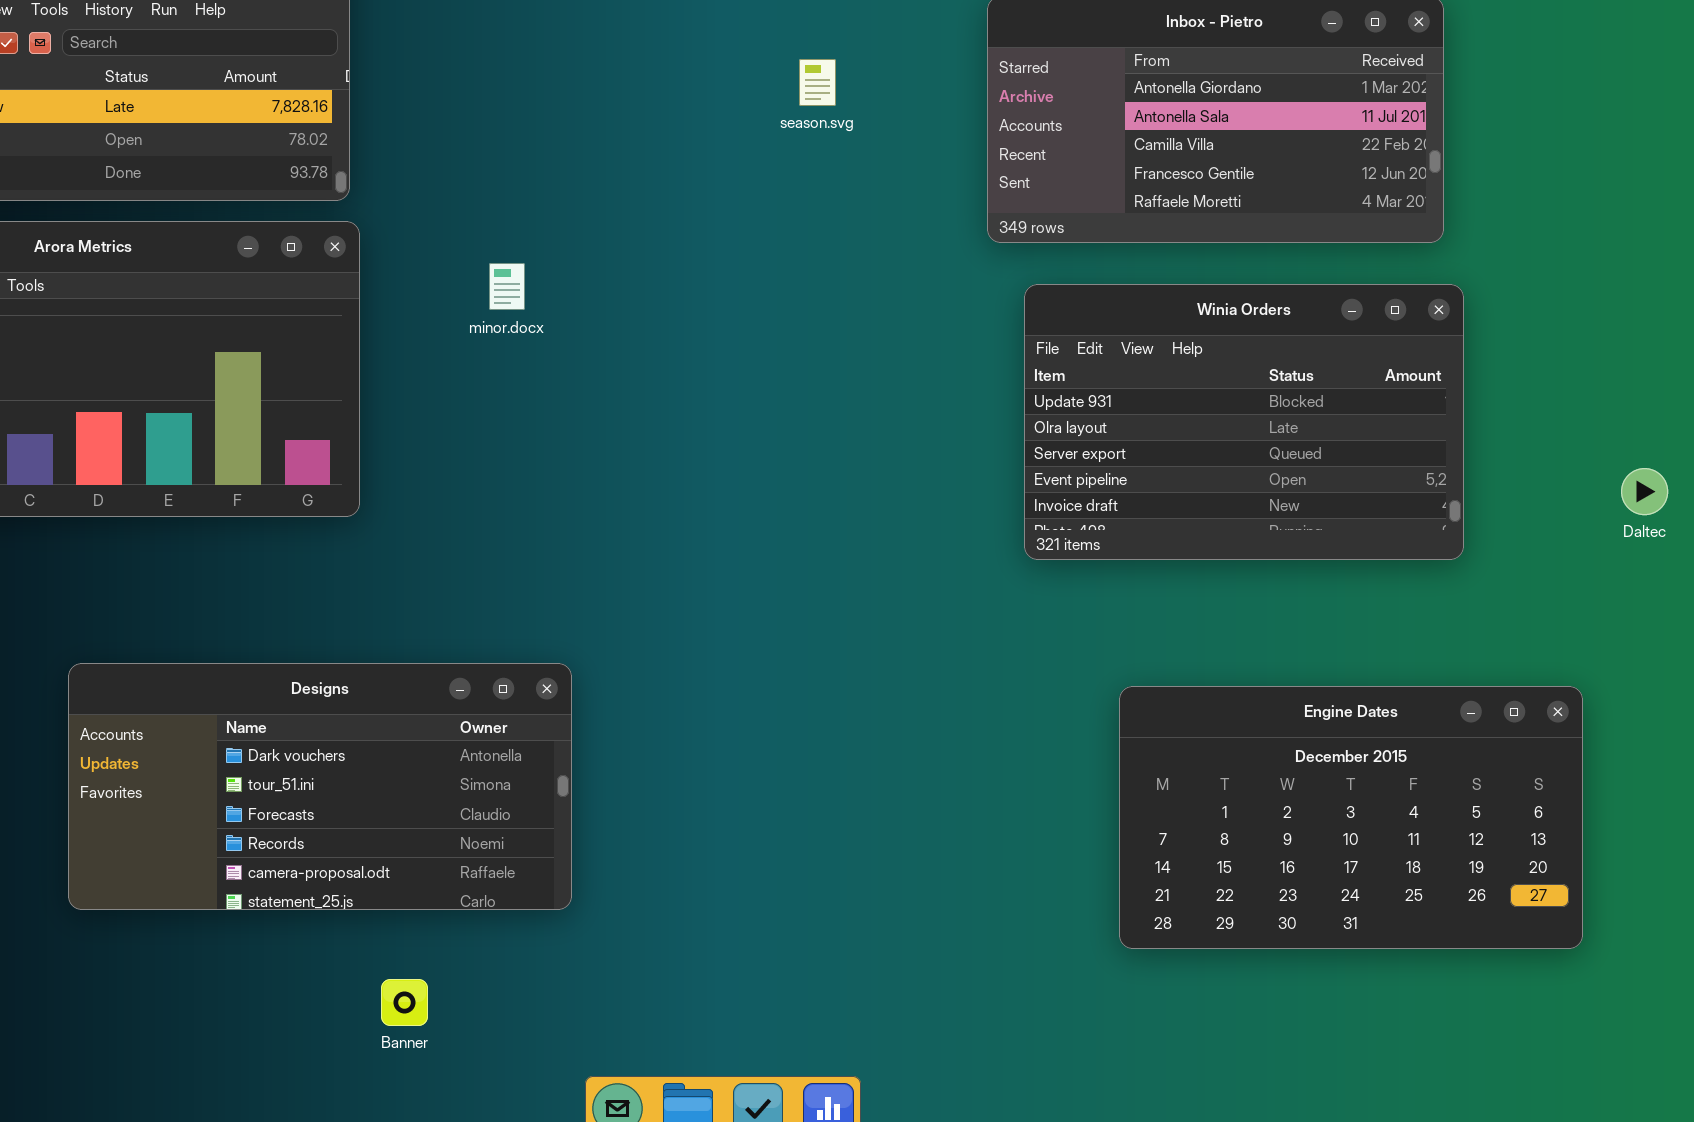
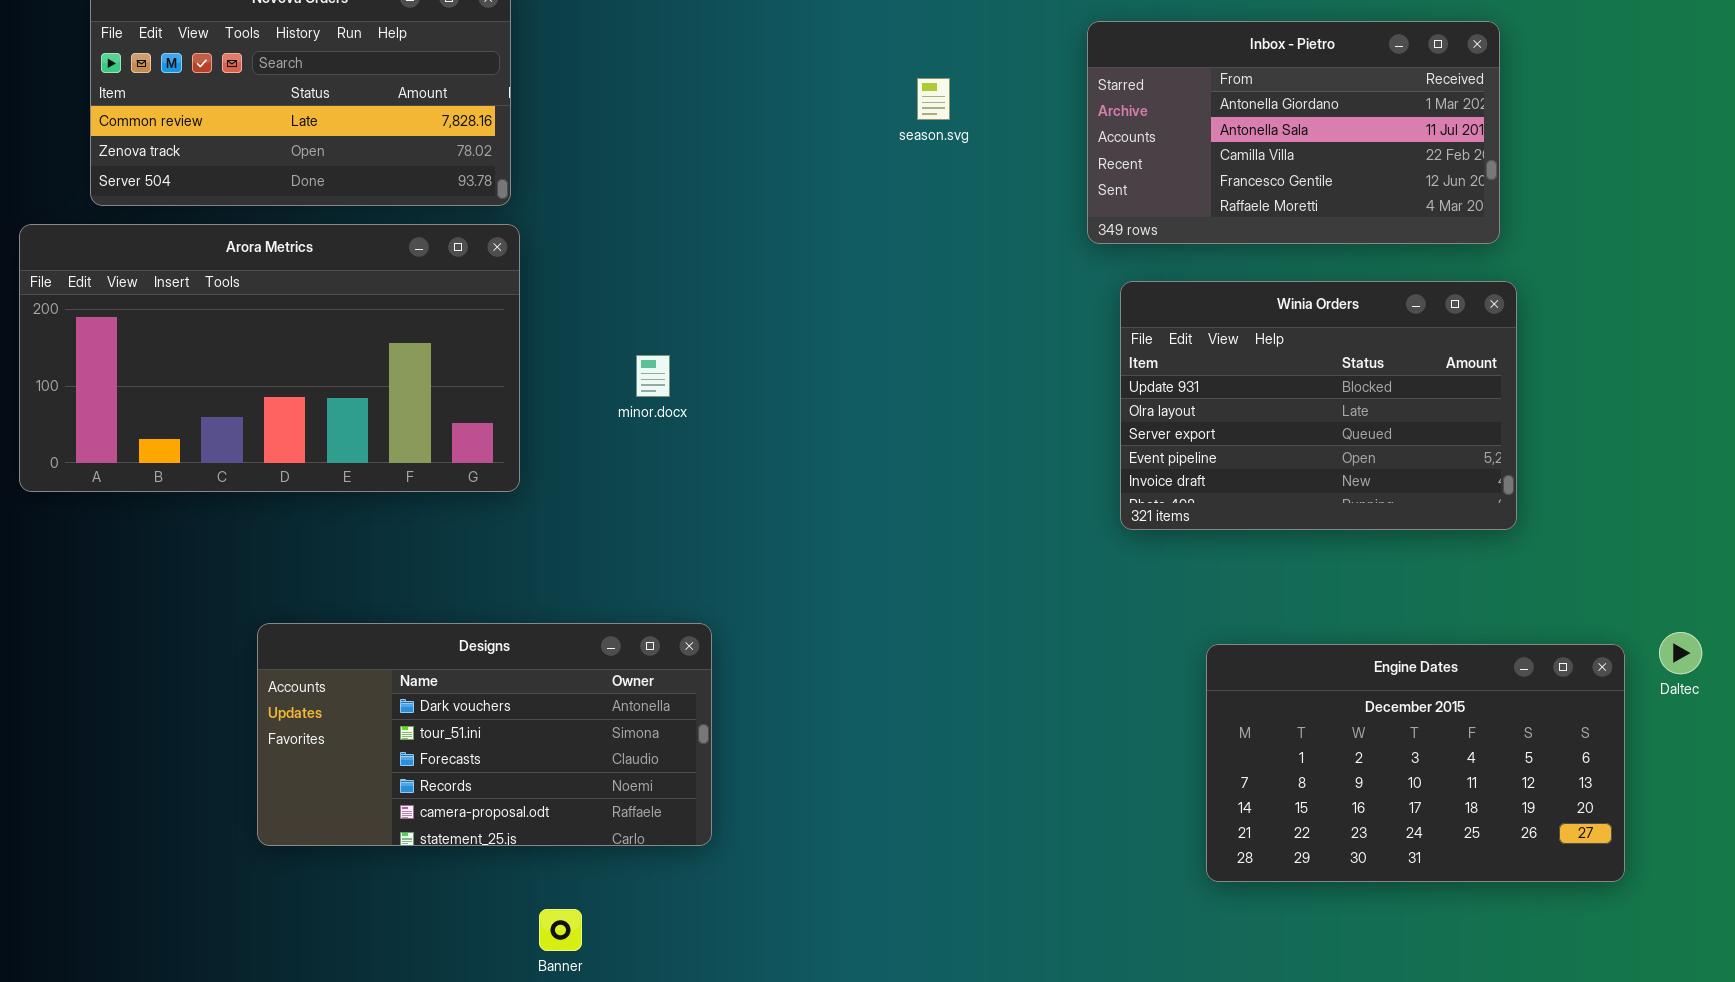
minor.docx: [489,263,525,310] -> [636,355,670,397], moved
Daltec: [1621,468,1668,515] -> [1659,632,1702,674], moved

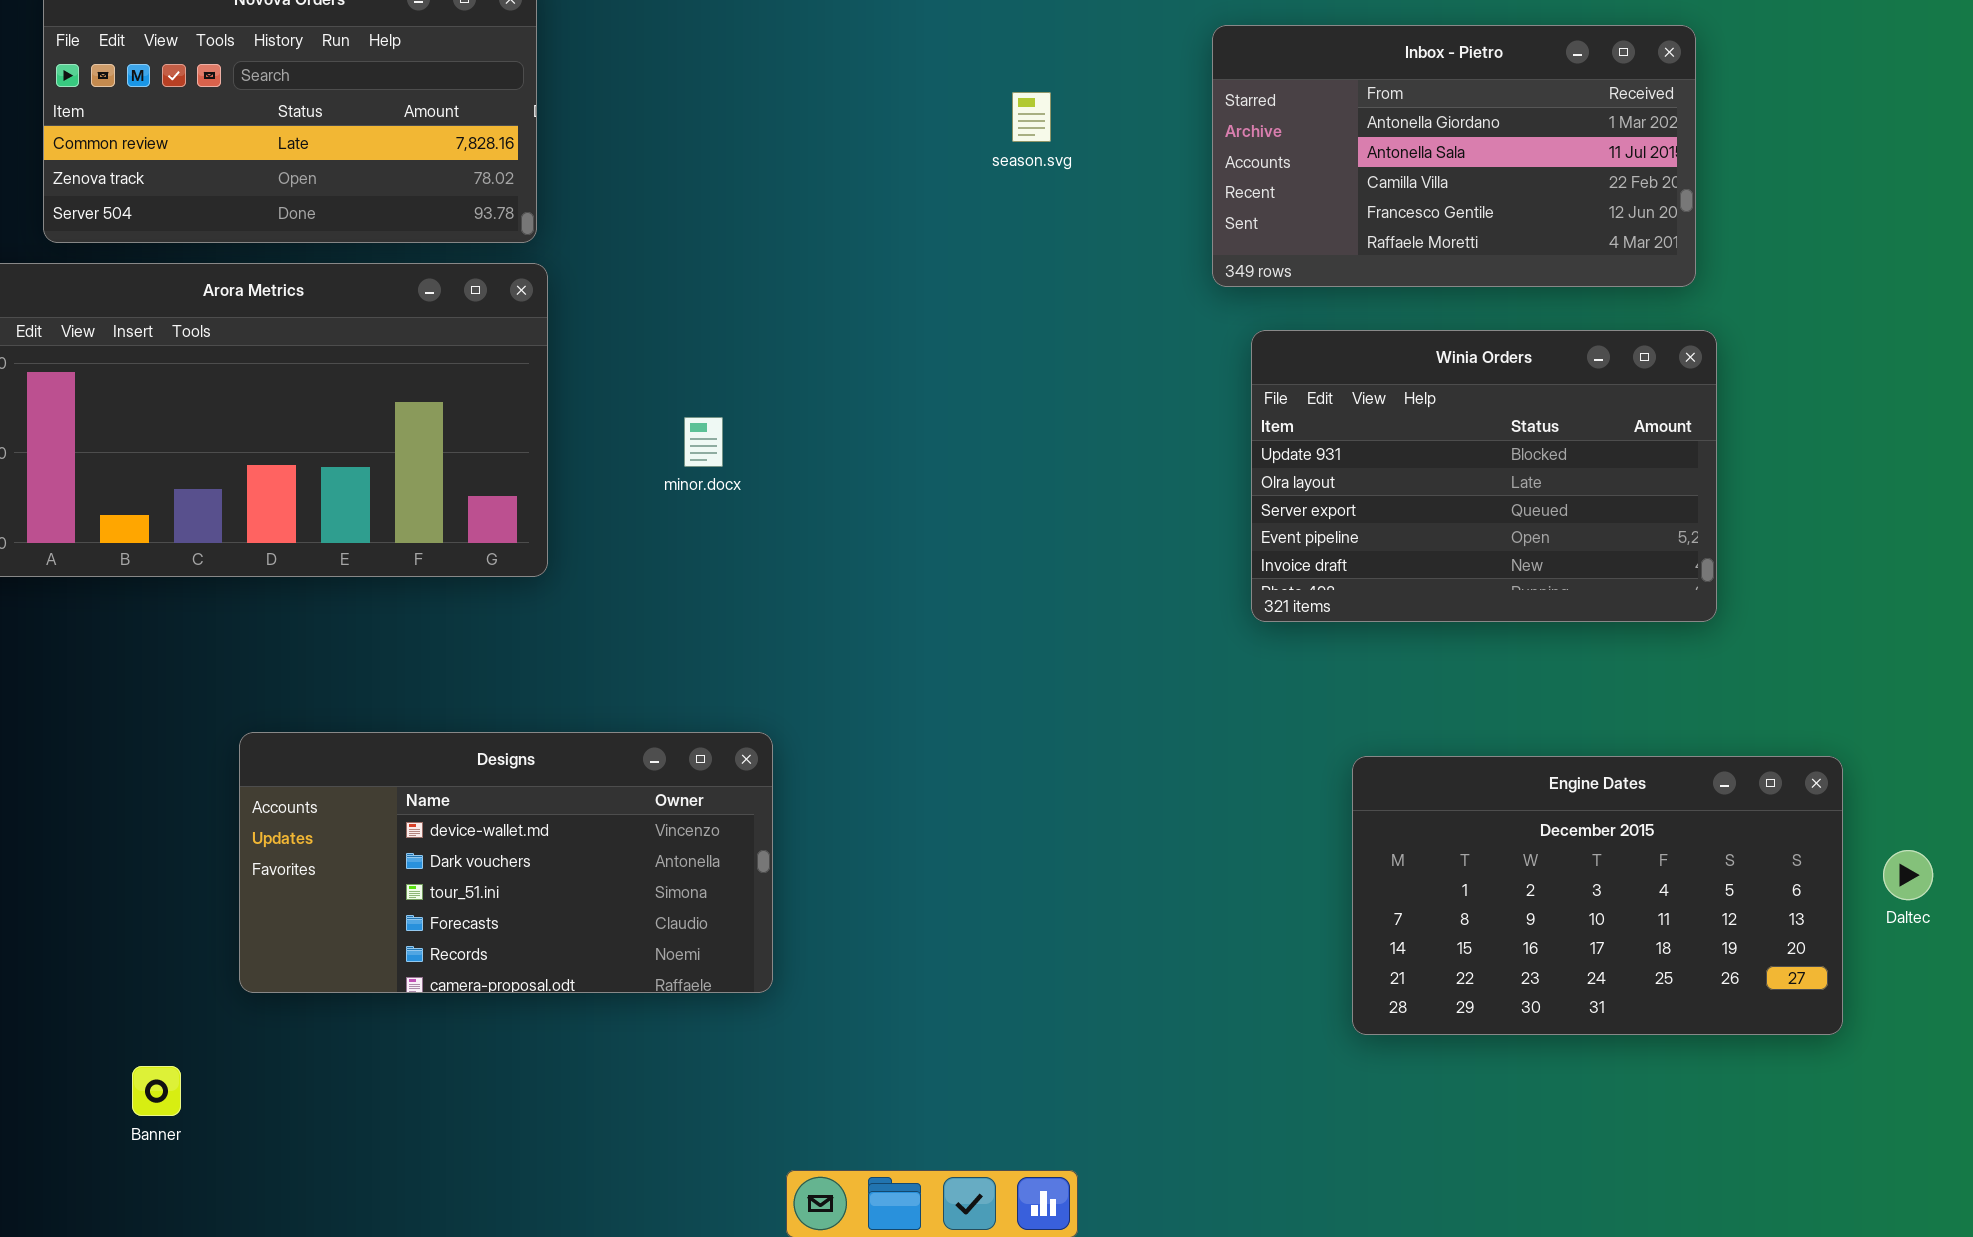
Designs: [257,623,712,846] -> [239,732,773,993], scrolled up 1 row
Daltec: [1659,632,1702,674] -> [1883,850,1933,900], moved
Banner: [539,909,582,951] -> [132,1066,181,1116], moved

